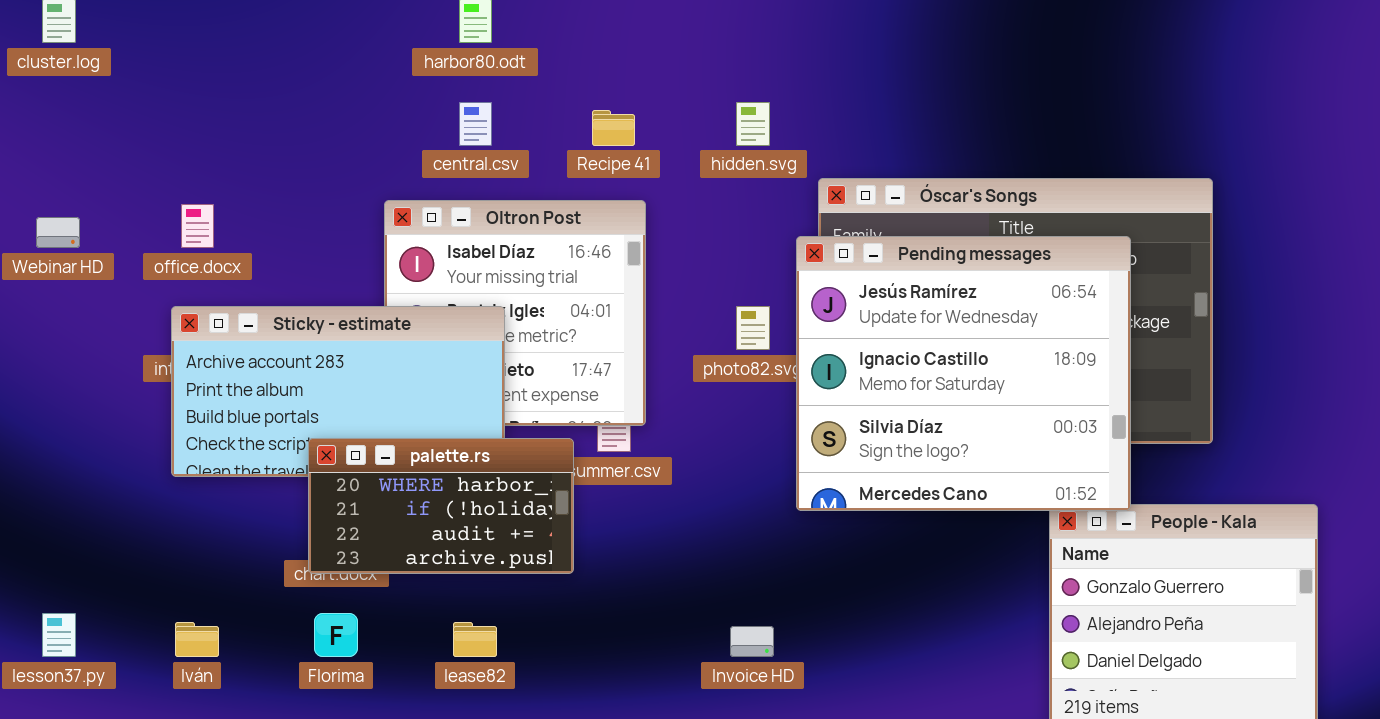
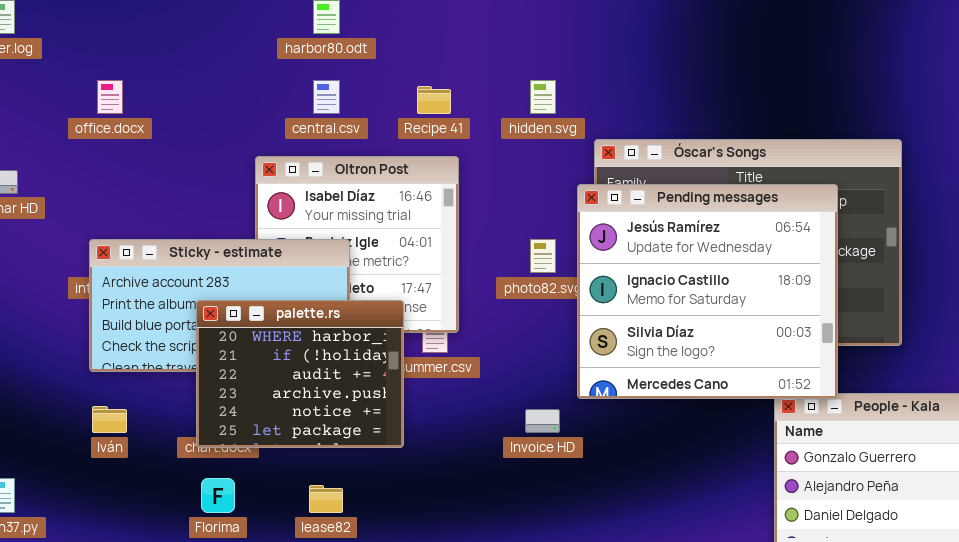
office.docx: [181,204,214,248] -> [97,80,123,114], moved
palette.rs: [308,438,574,574] -> [196,300,404,448], resized
Iván: [175,622,219,657] -> [92,406,127,433], moved
Invoice HD: [730,626,774,657] -> [525,409,560,433], moved

